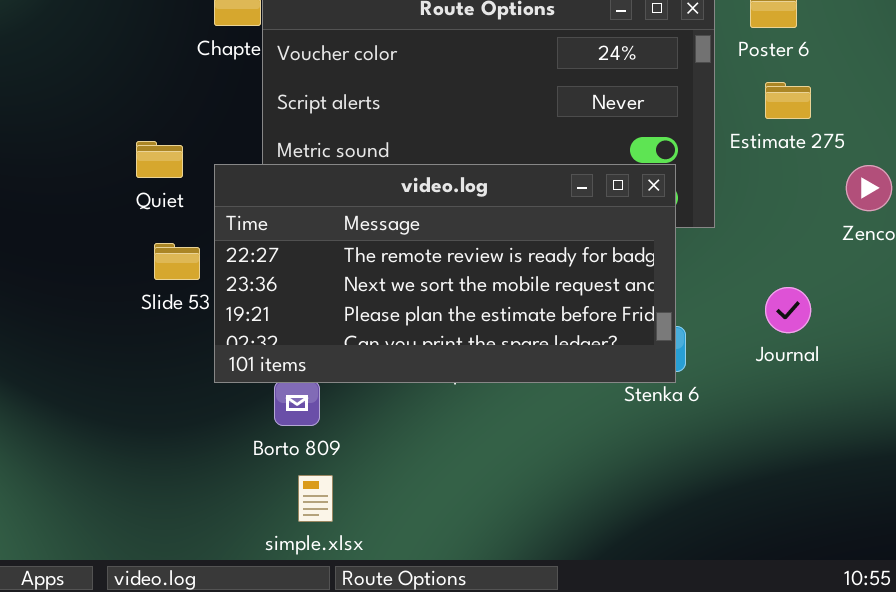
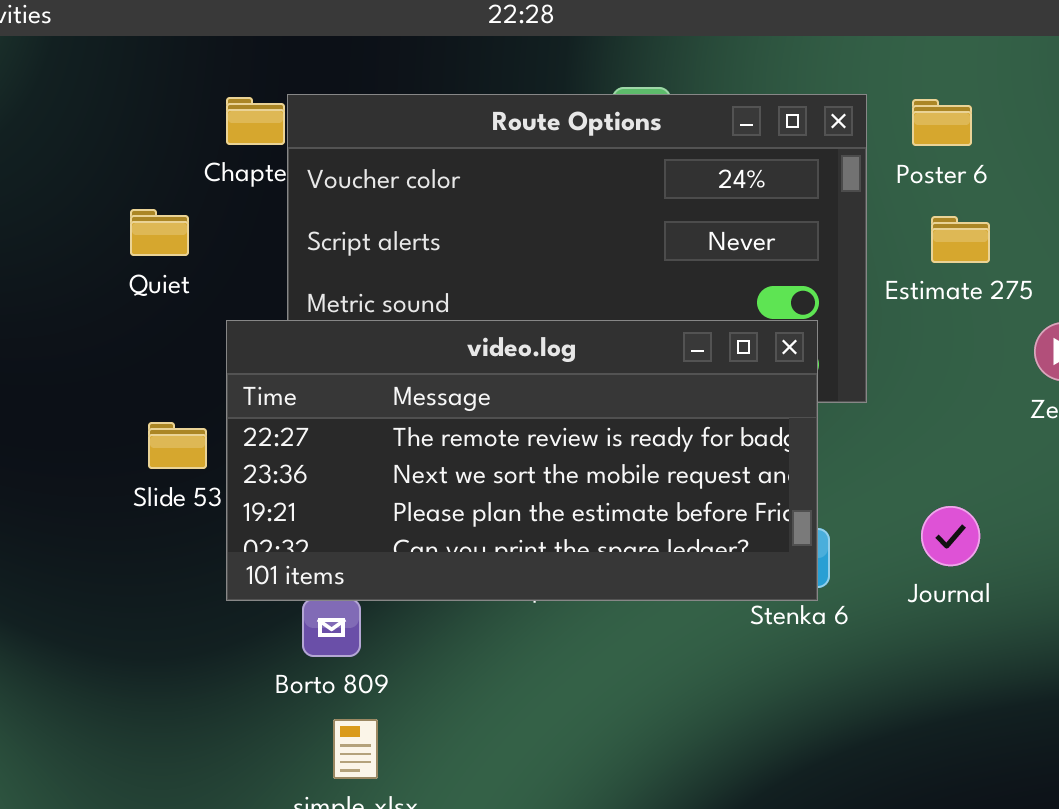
Quiet: [136,141,183,178] -> [130,209,189,256], moved
Journal: [765,287,811,333] -> [921,506,980,566], moved

